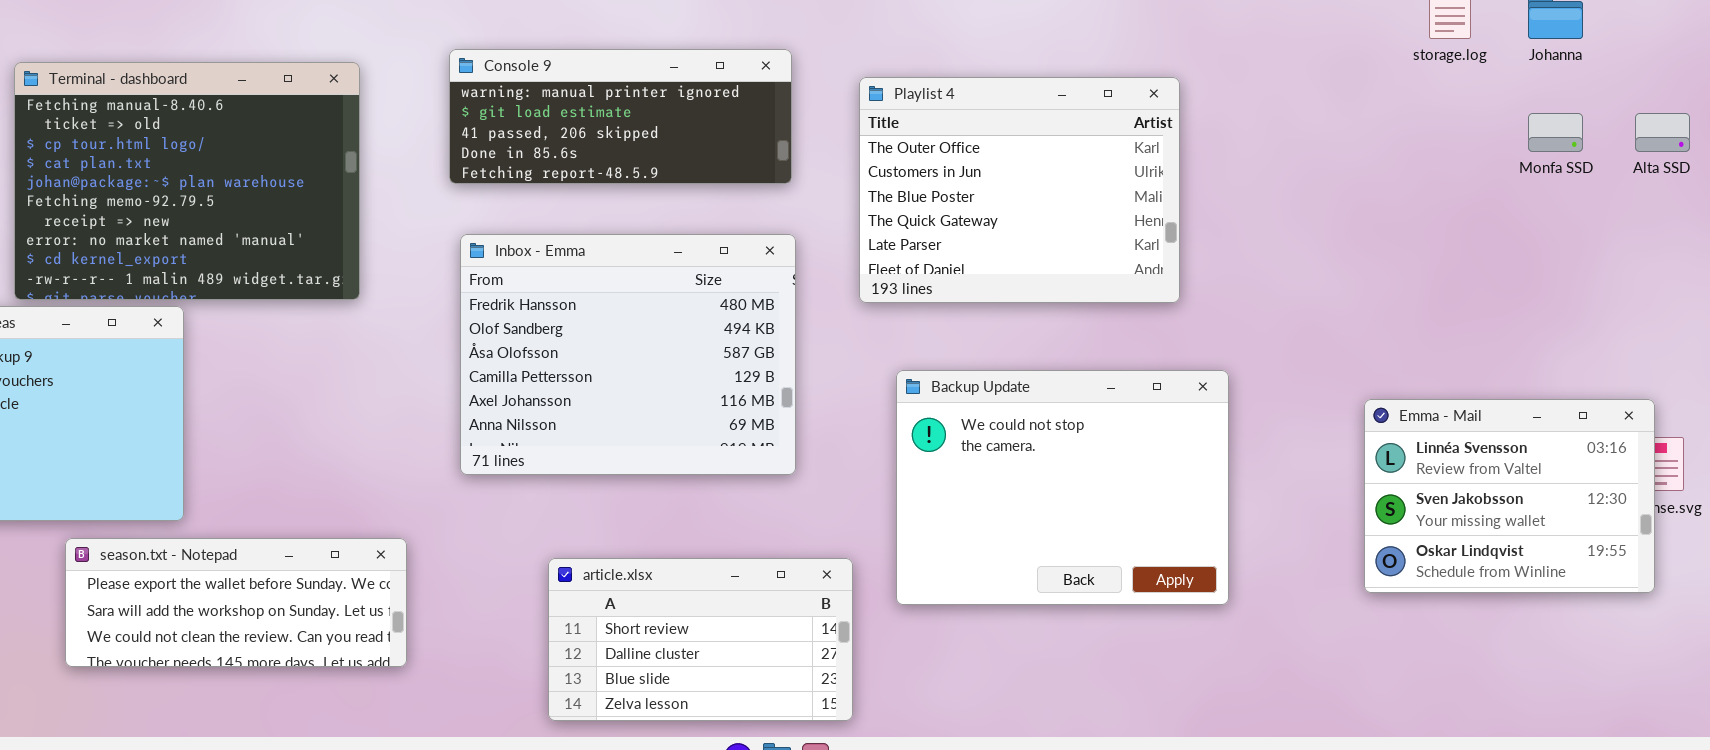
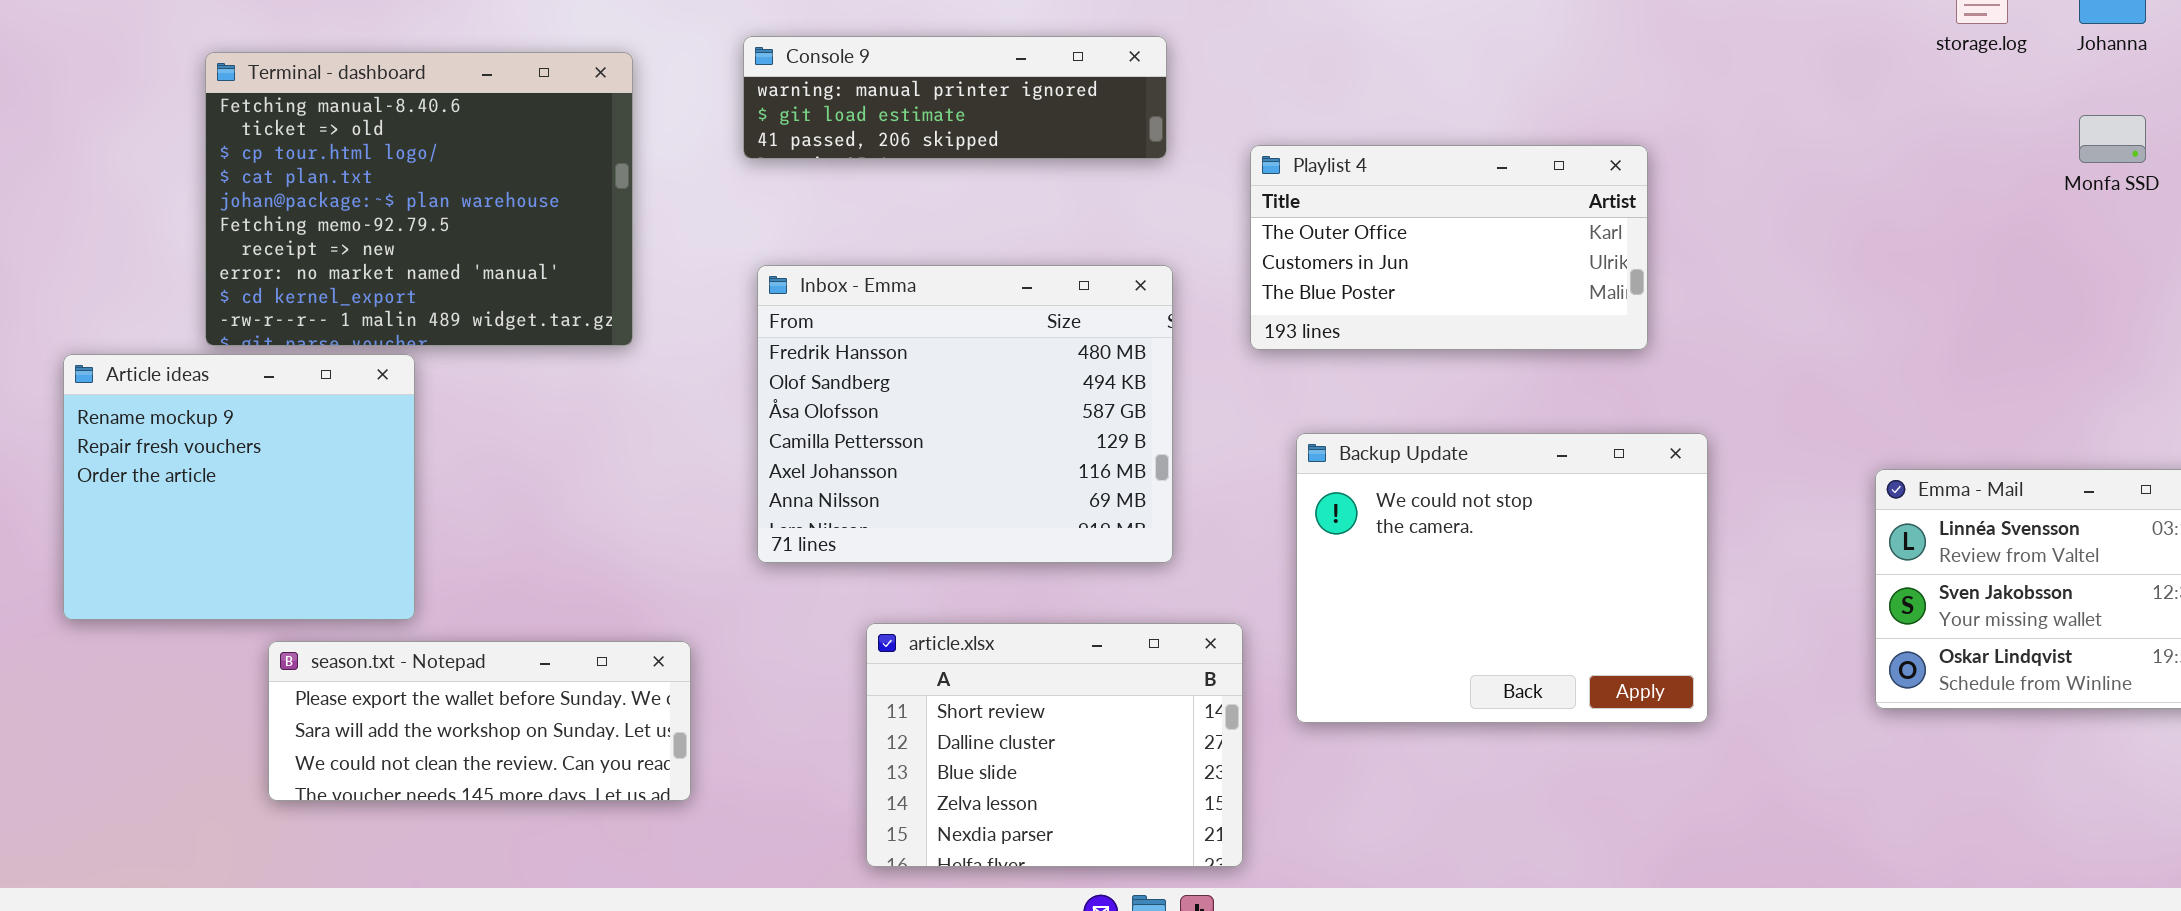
Console 9: [449,49,792,184] -> [743,36,1167,159], resized
Playlist 4: [859,77,1180,303] -> [1250,145,1648,350], resized
article.xlsx: [548,558,853,721] -> [866,623,1243,867], resized

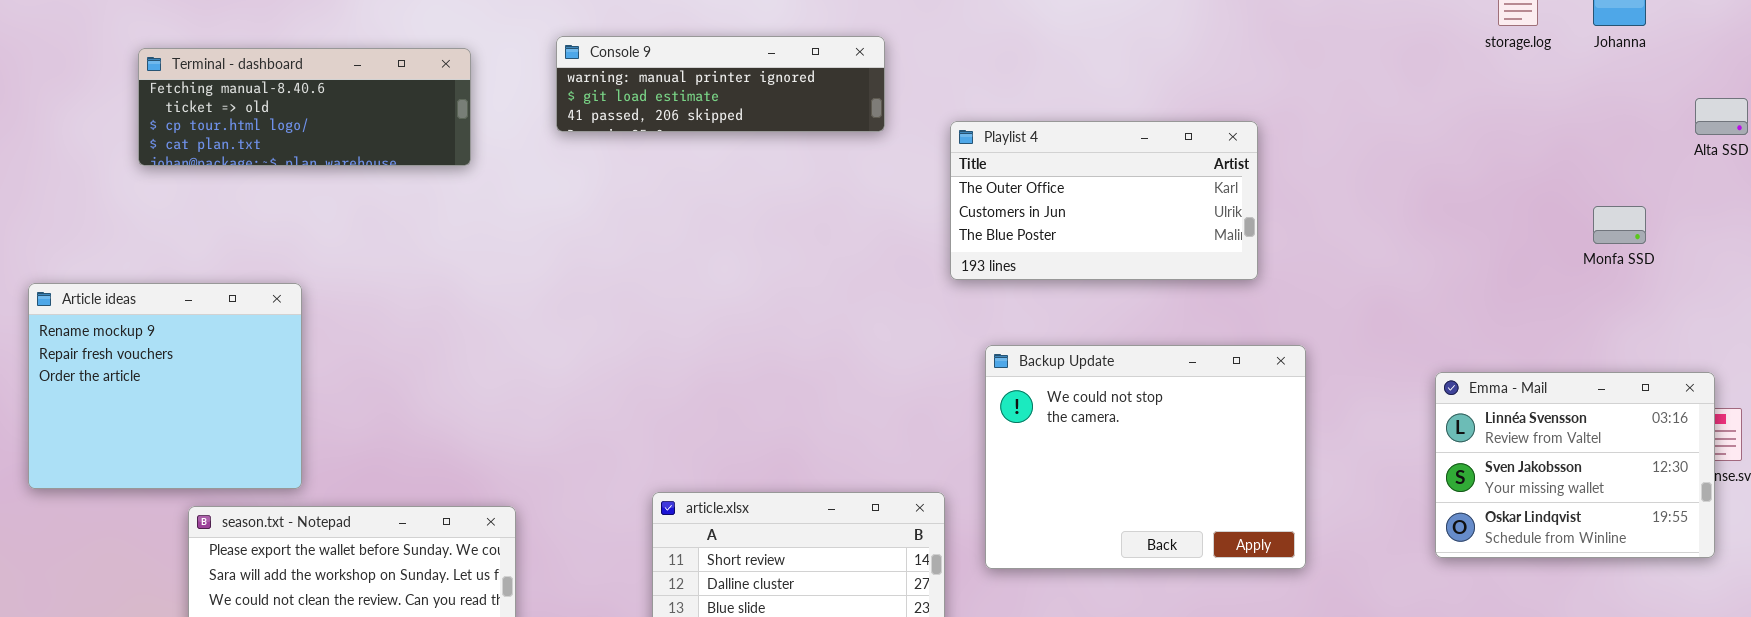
Terminal - dashboard: [205,52,633,346] -> [138,48,471,166], resized
Monfa SSD: [2079,115,2146,163] -> [1593,206,1646,244], moved
Inbox - Emma: [757,265,1173,563] -> none, closed

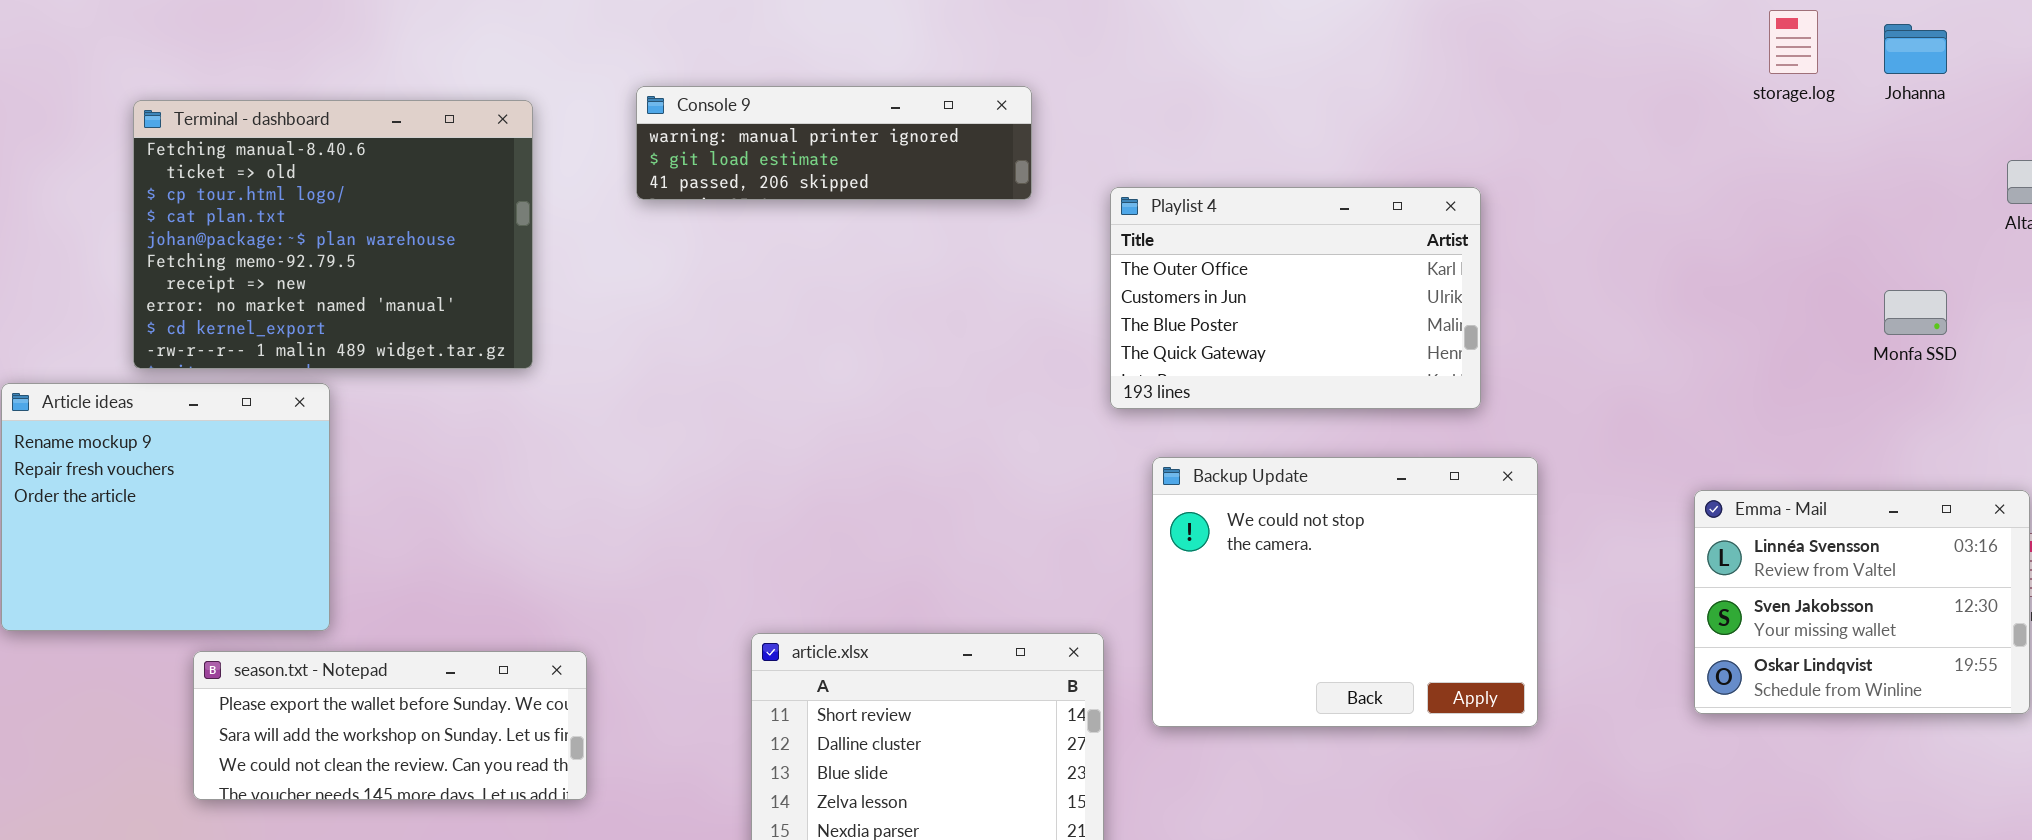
Terminal - dashboard: [138,48,471,166] -> [133,100,533,369], resized
Playlist 4: [950,121,1258,280] -> [1110,187,1481,409], resized

